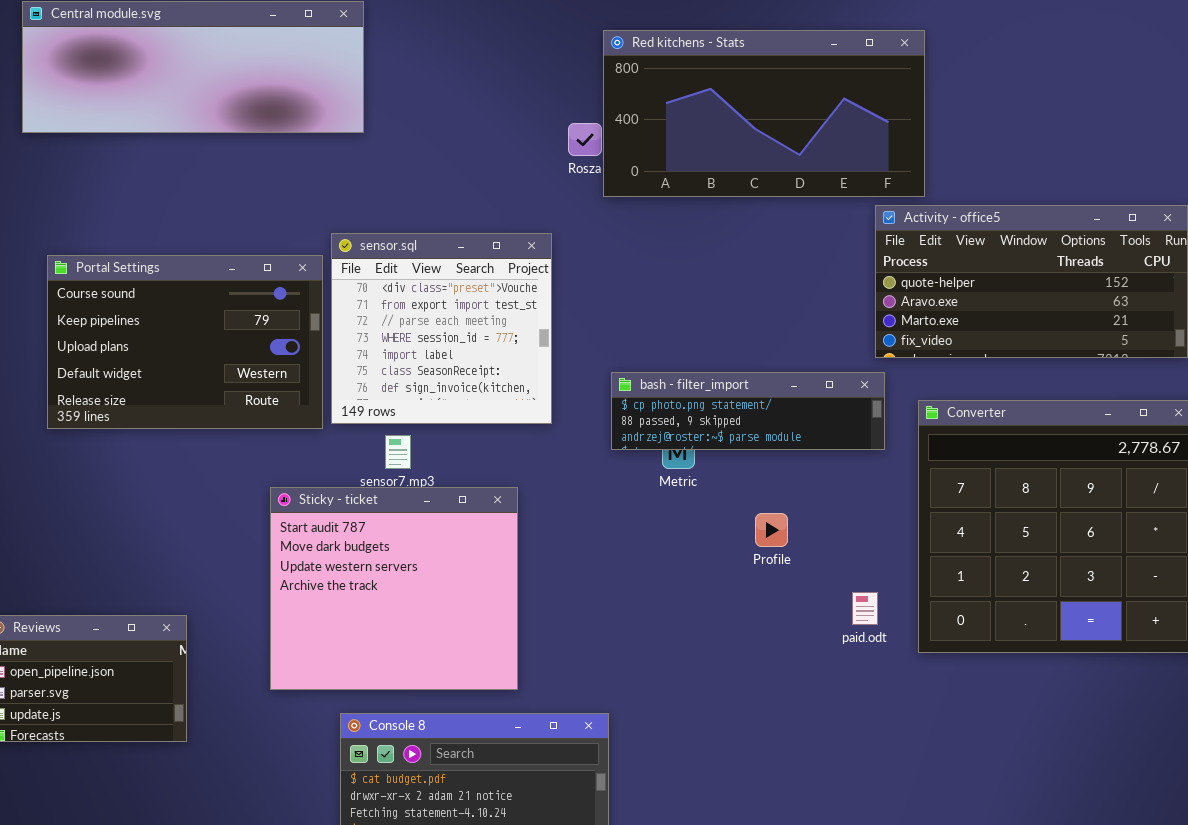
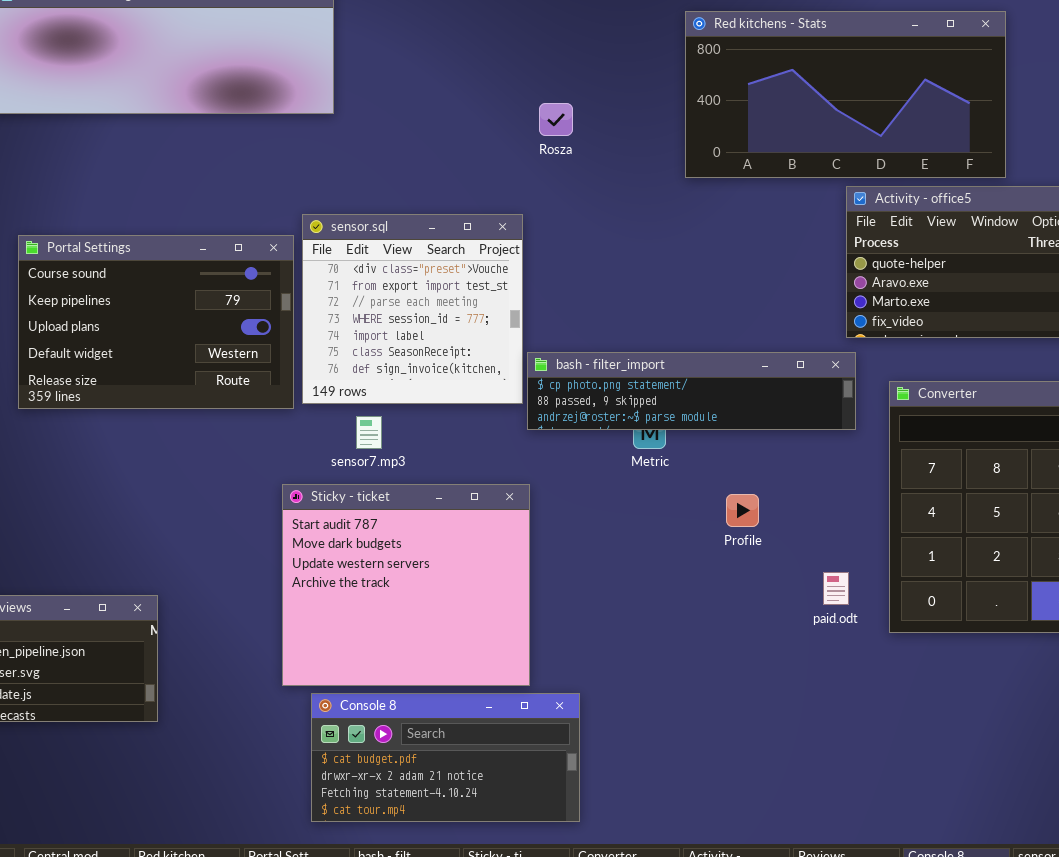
Red kitchens - Stats: [603,30,925,197] -> [685,11,1006,178], moved
bash - filter_import: [611,372,885,450] -> [527,352,856,430], resized
Sticky - ticket: [270,487,518,690] -> [282,484,530,686], moved

